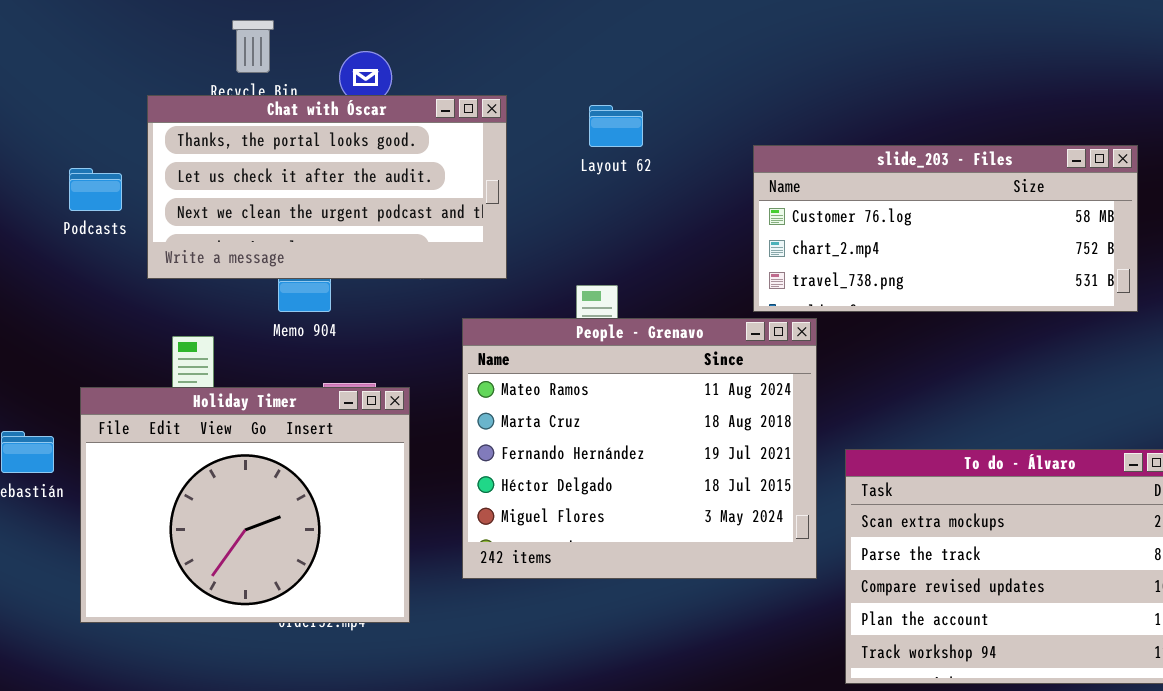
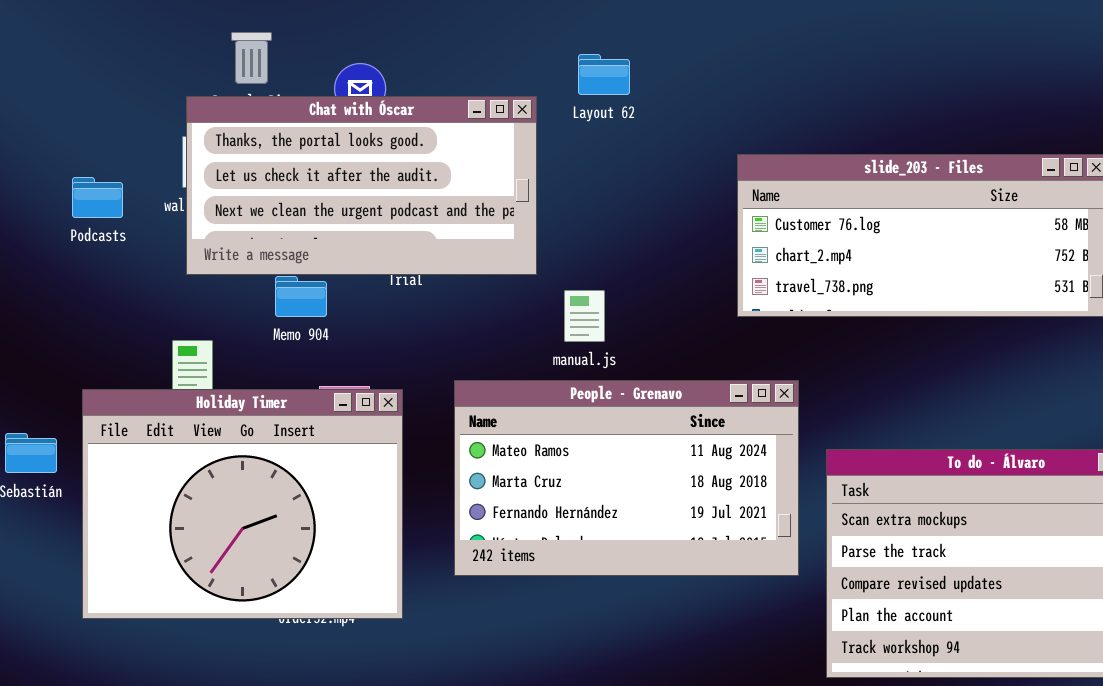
Chat with Óscar: [147,95,507,279] -> [186,96,537,275], moved
Layout 62: [589,105,643,147] -> [578,54,630,95], moved
People - Grenavo: [462,318,817,579] -> [454,380,799,576], resized

